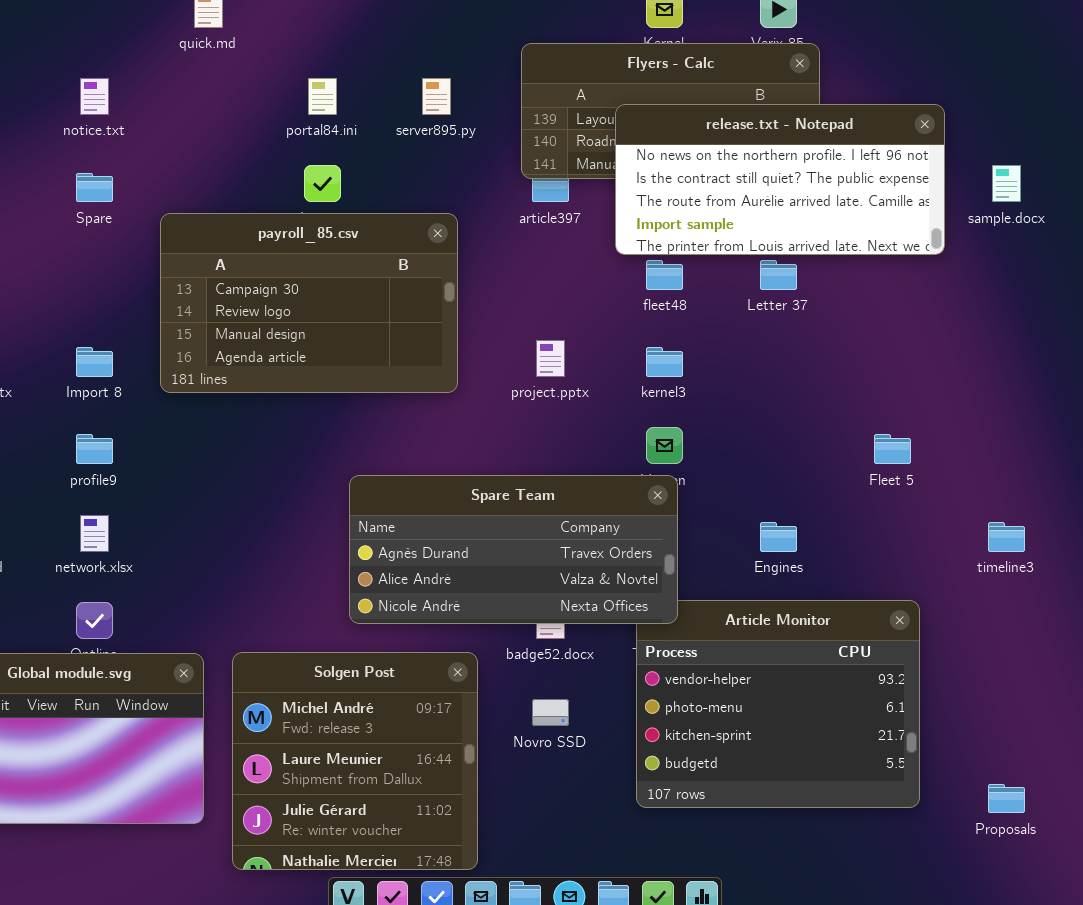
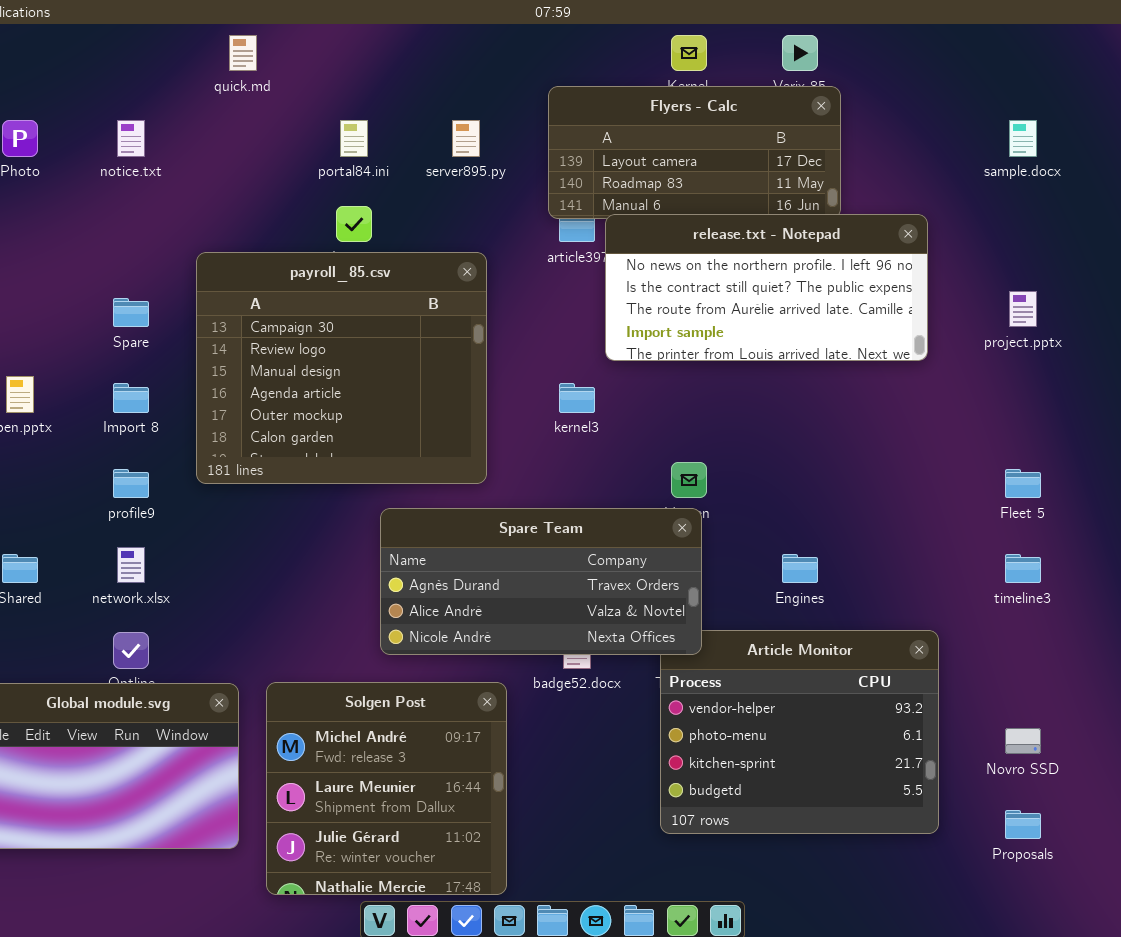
release.txt - Notepad: [615,104,945,255] -> [605,214,928,361], moved
sample.docx: [992,165,1021,202] -> [1009,120,1037,157], moved
Spare: [76,173,113,202] -> [113,298,149,327], moved
payroll_85.csv: [160,213,458,393] -> [196,252,487,484], resized
project.pptx: [536,340,565,377] -> [1009,291,1037,327], moved
kernel3: [646,347,683,377] -> [559,383,595,413], moved
Fleet 5: [874,434,911,464] -> [1005,469,1041,498], moved
Novro SSD: [532,699,569,726] -> [1005,728,1041,754], moved

